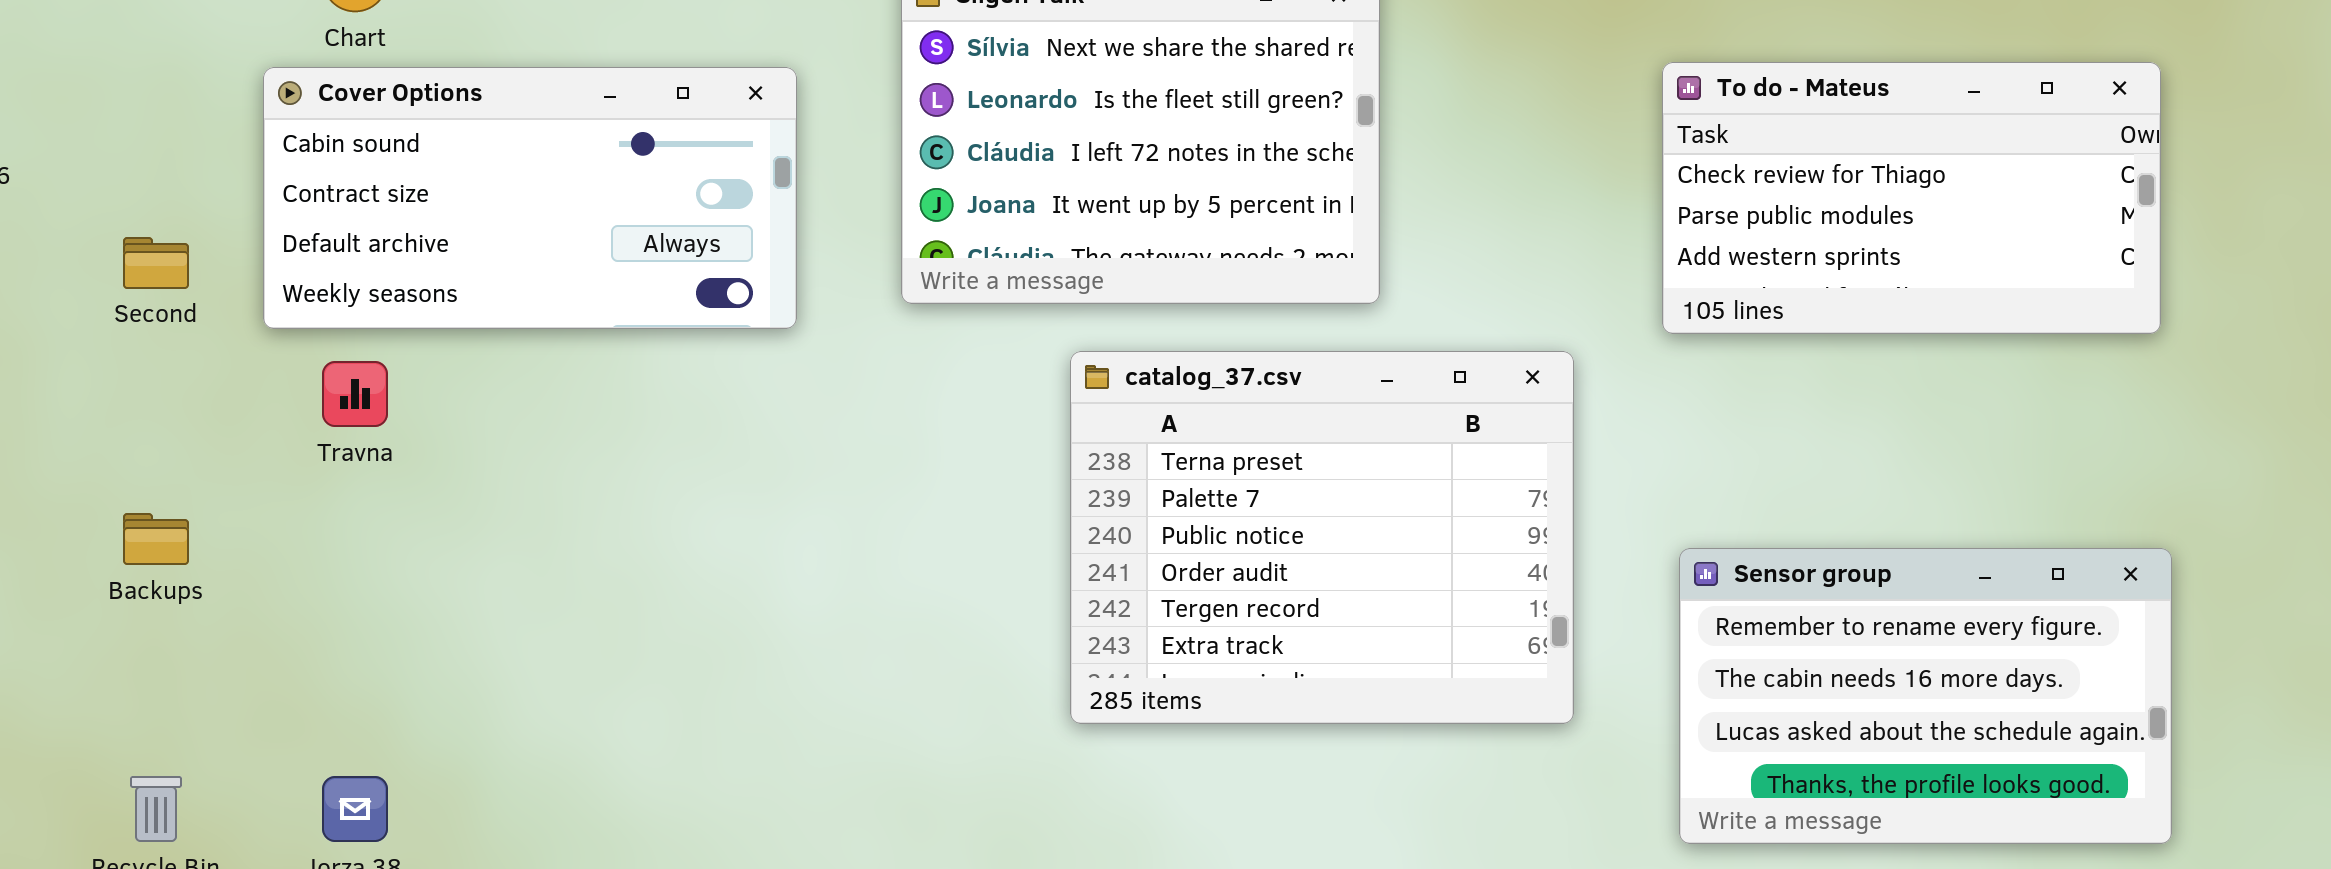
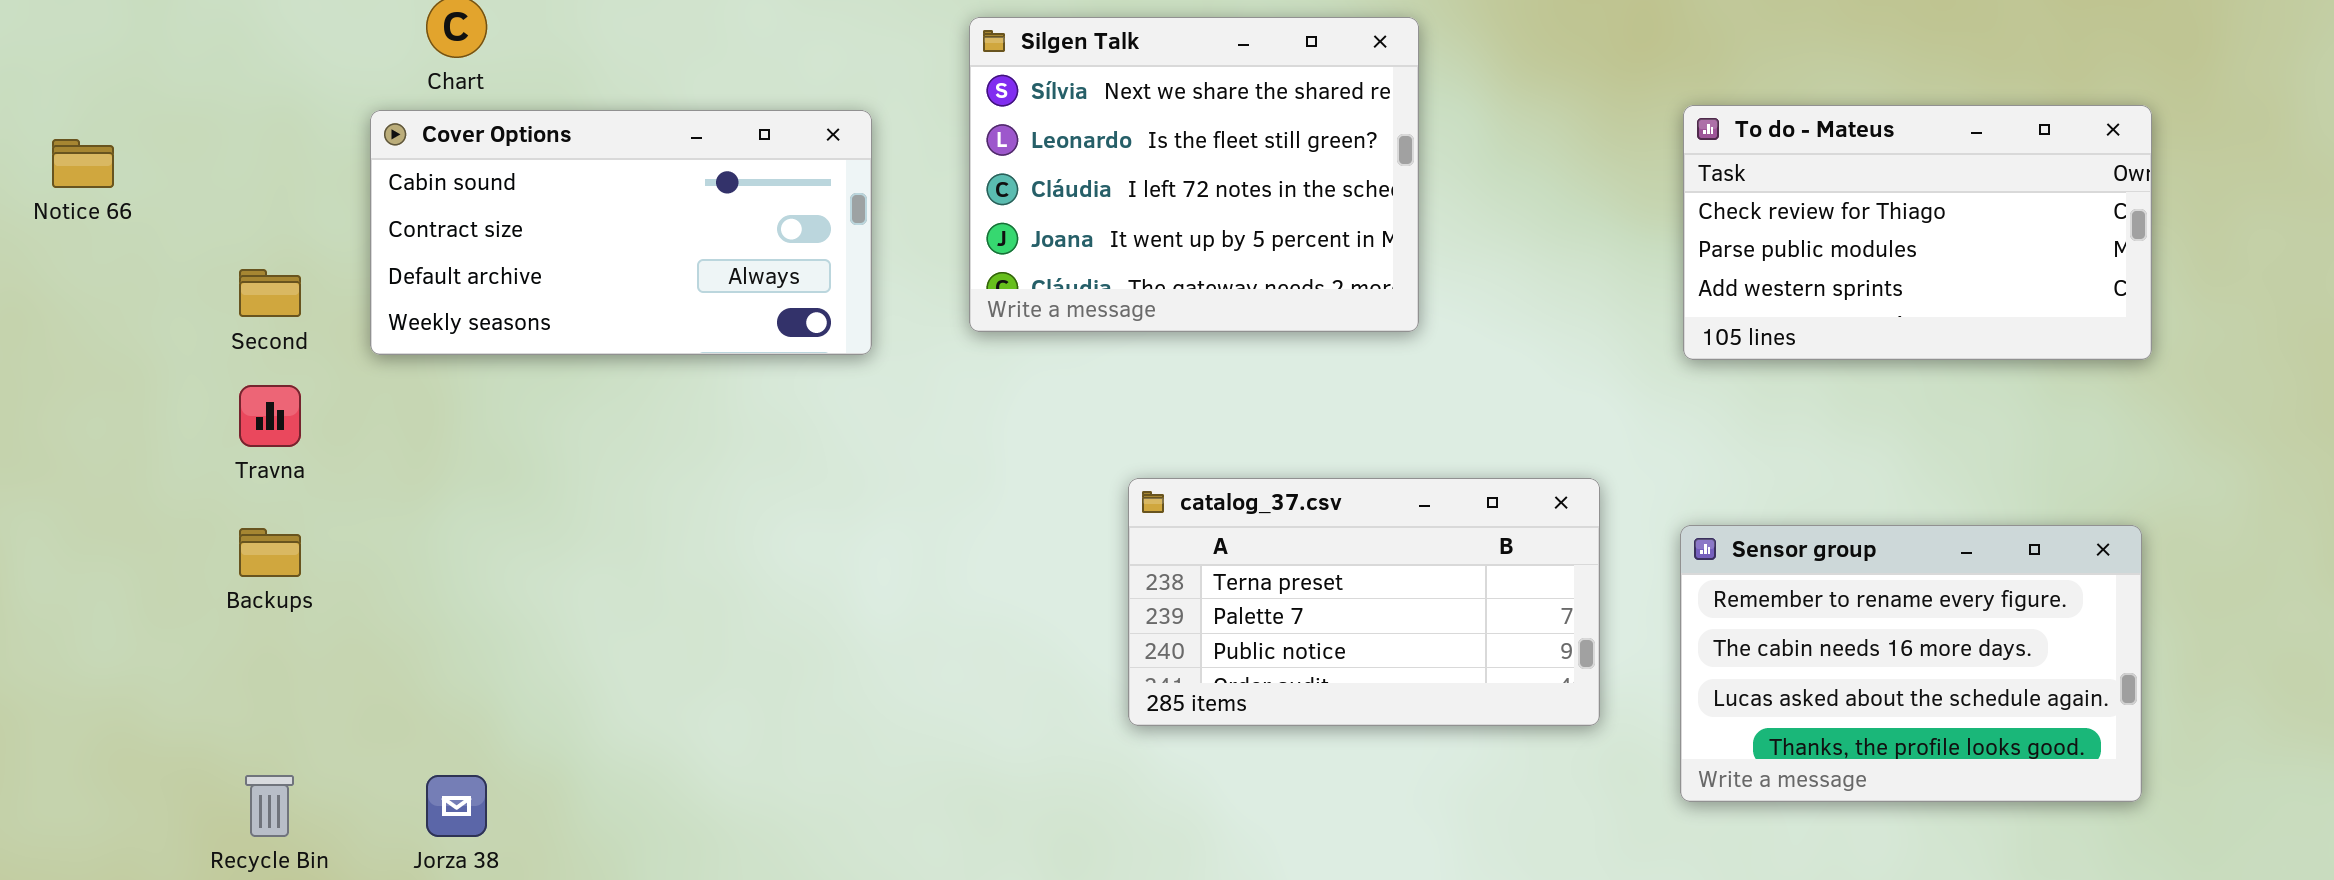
catalog_37.csv: [1070,351,1574,724] -> [1128,478,1600,726], resized
Travna: [322,361,388,427] -> [239,385,301,447], moved
Sensor group: [1679,548,2172,844] -> [1680,525,2142,802], moved

